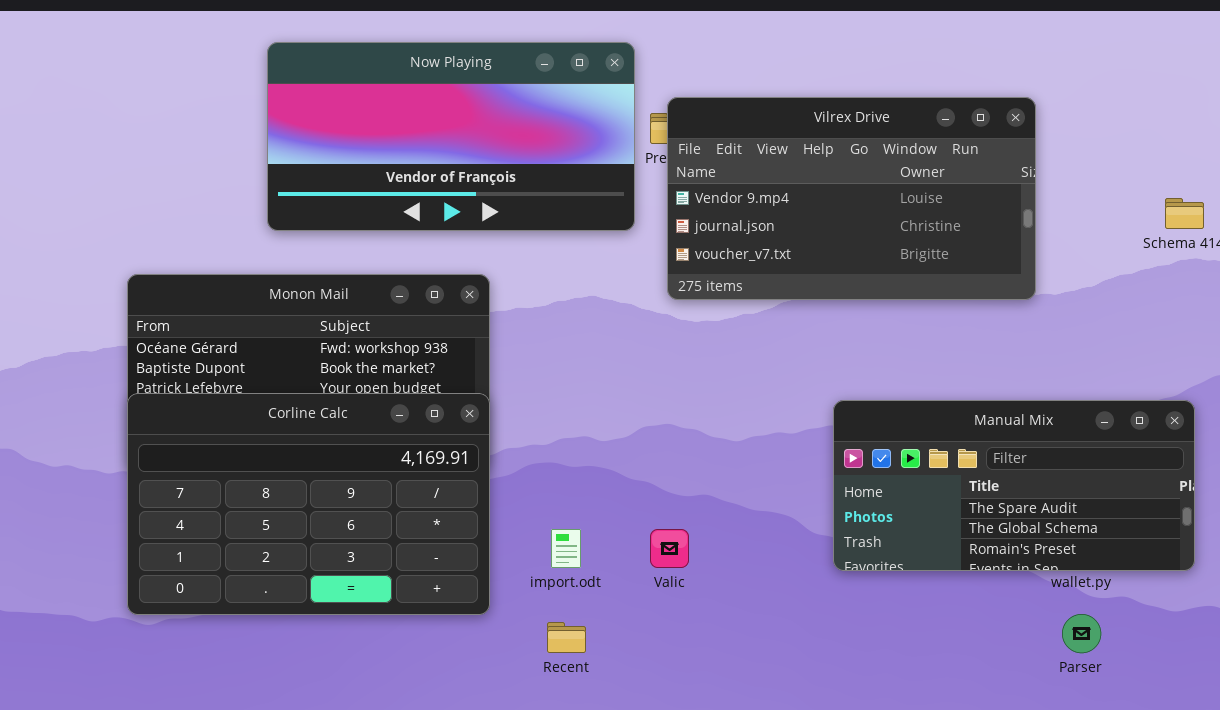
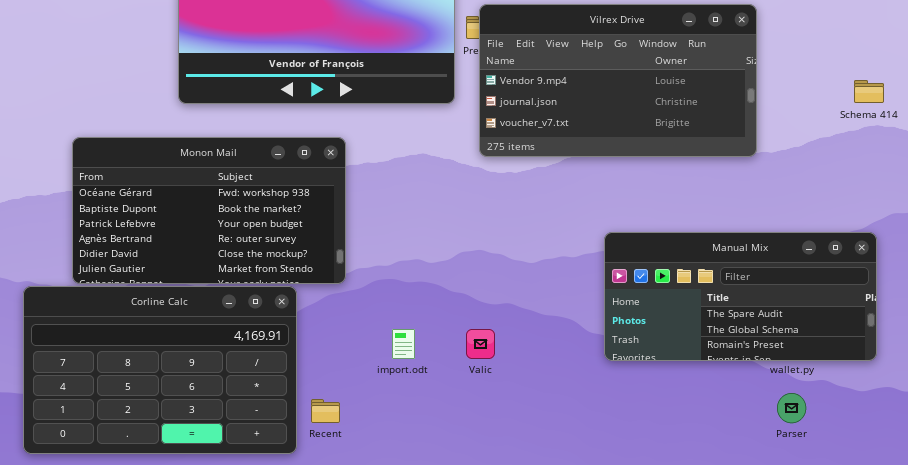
Corline Calc: [127,393,490,615] -> [23,286,297,454], moved
Recent: [547,622,586,653] -> [311,399,340,423], moved

